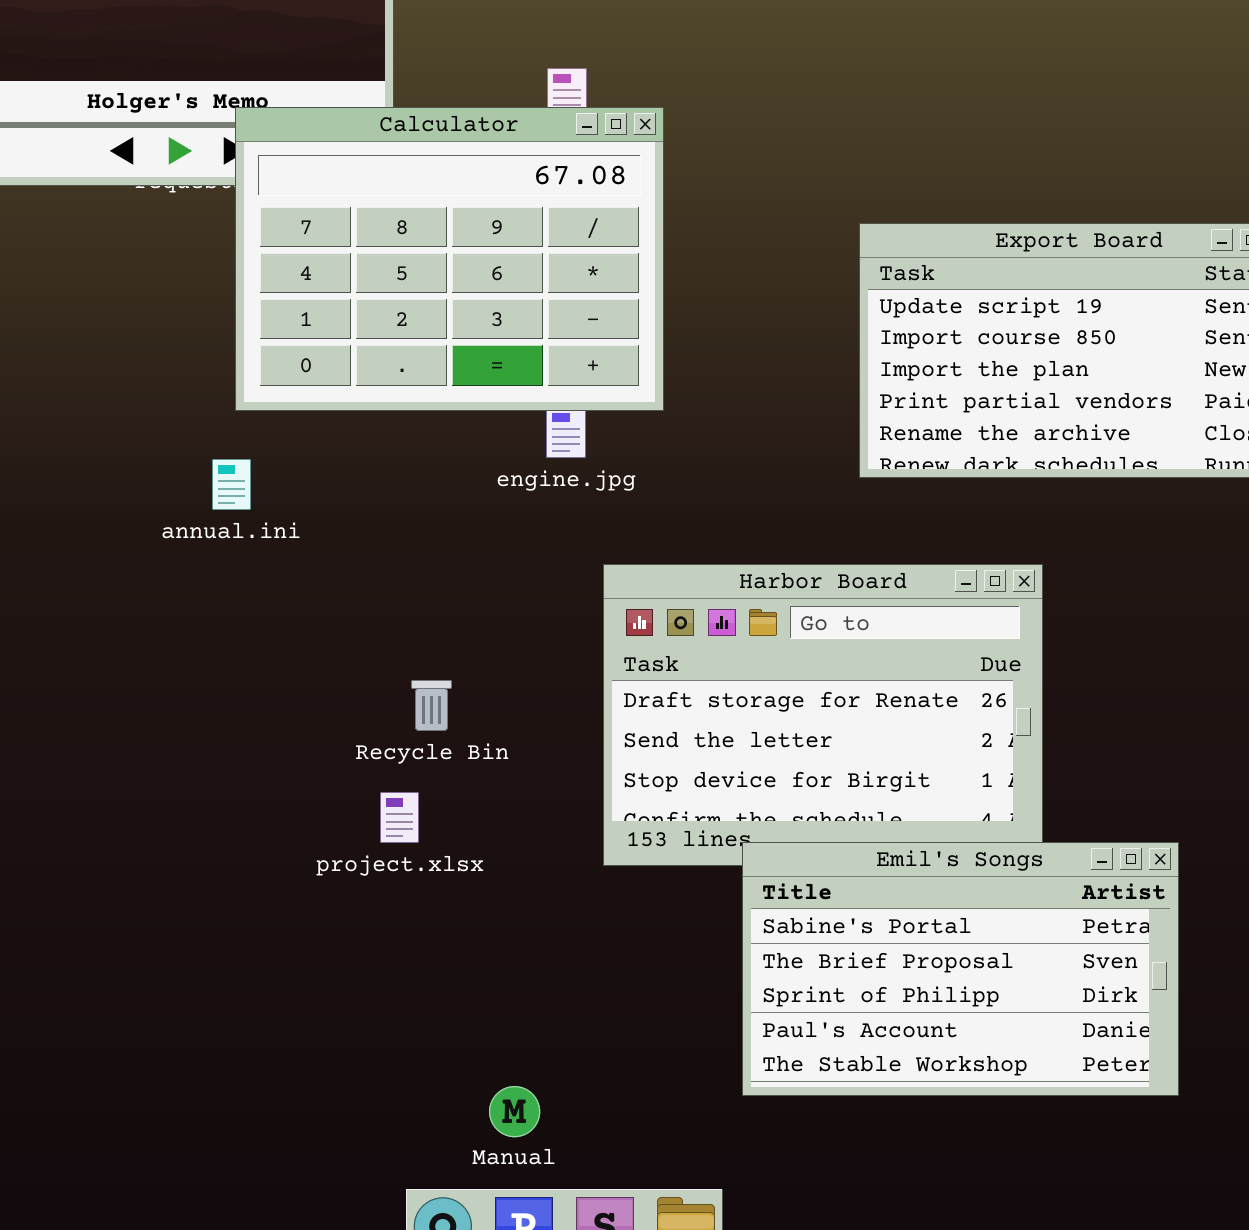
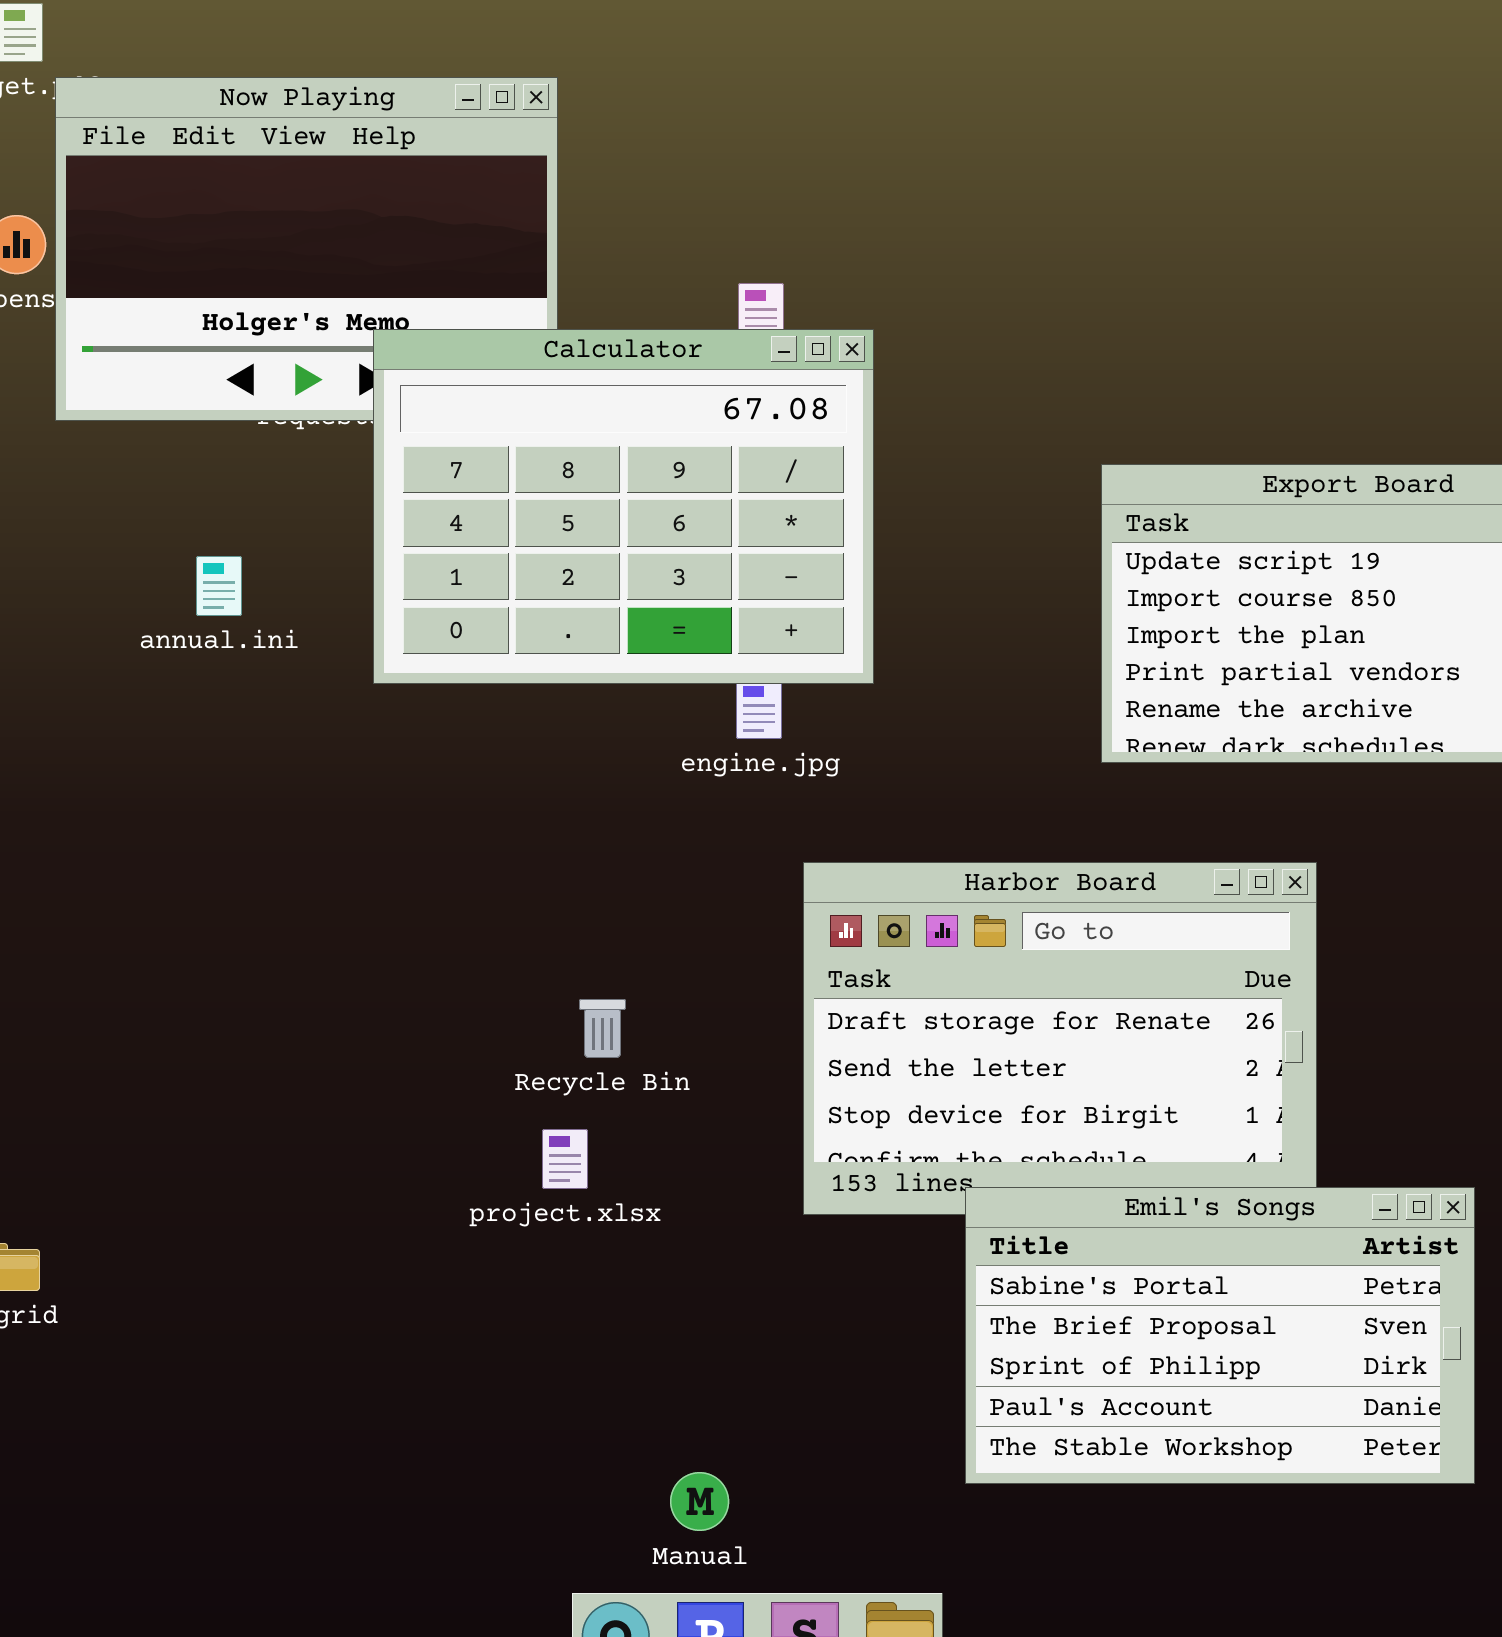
annual.ini: [212,459,251,510] -> [196,556,242,616], moved

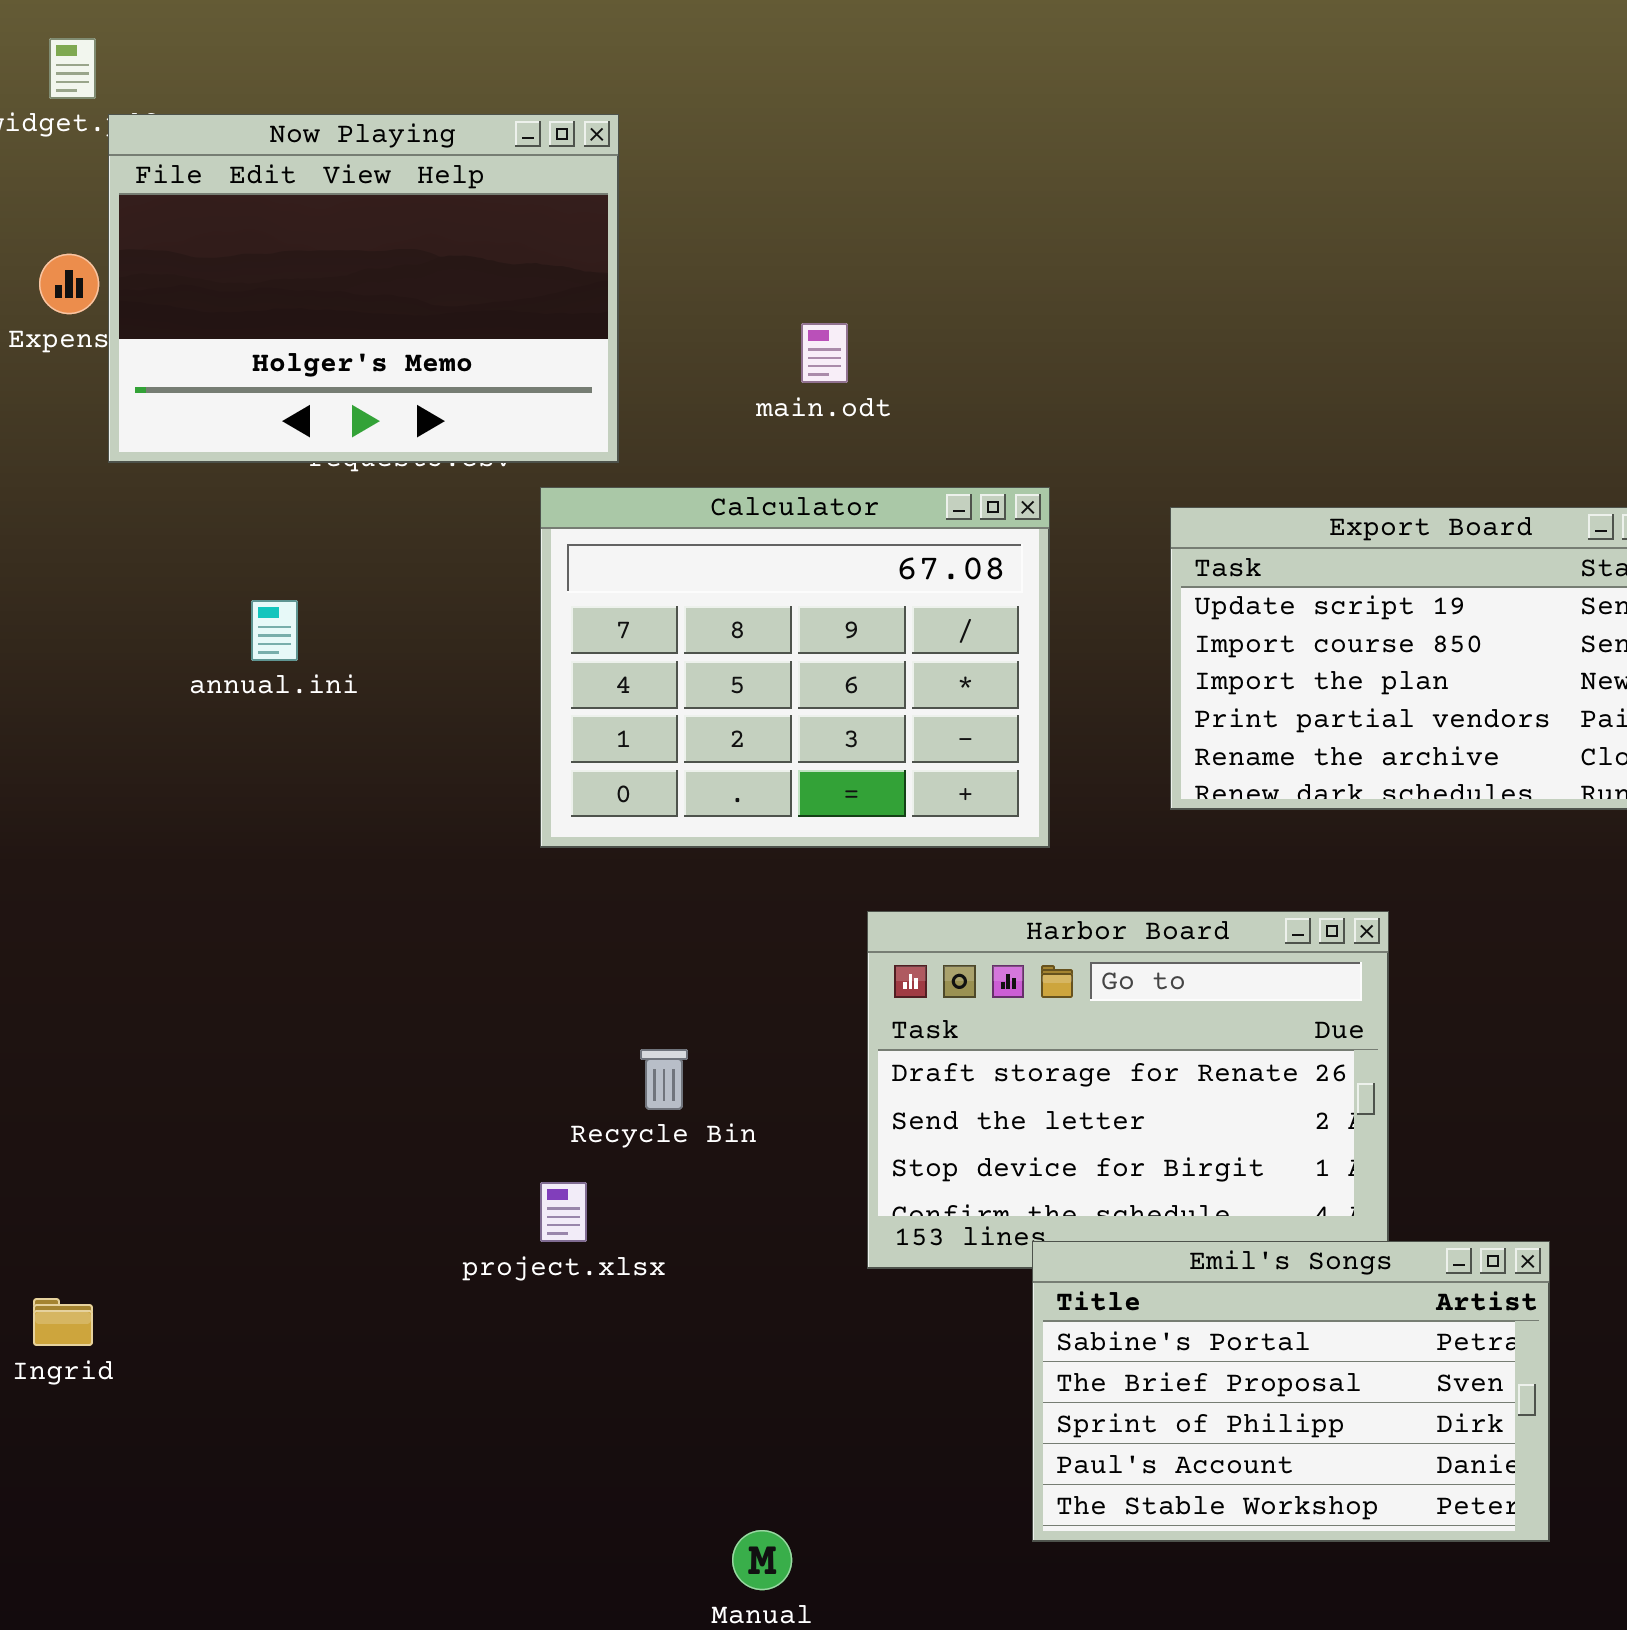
Calculator: [373,329,874,684] -> [540,487,1050,848], moved
project.xlsx: [542,1129,588,1189] -> [540,1182,587,1242], moved

